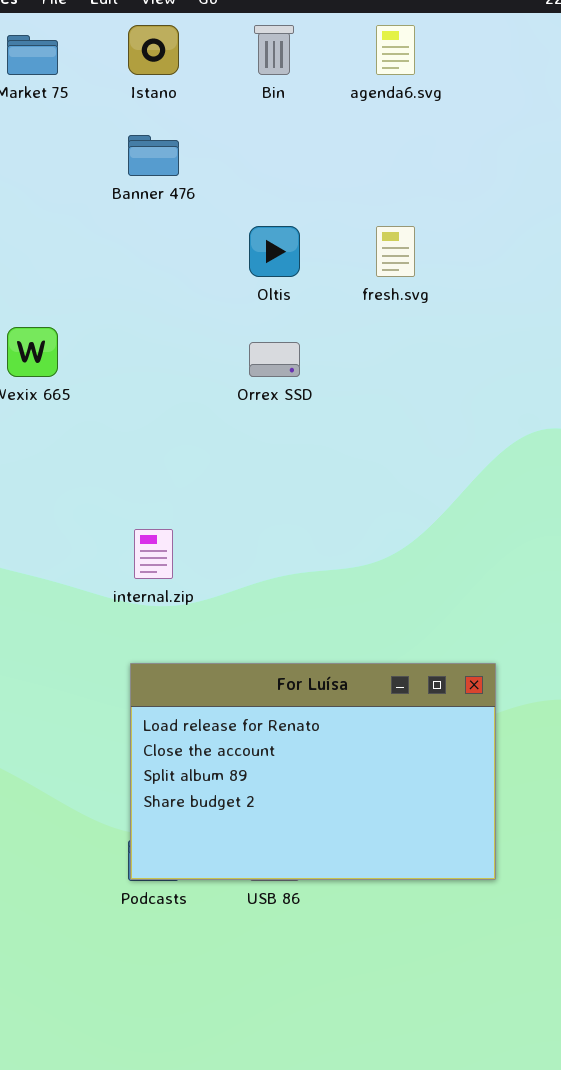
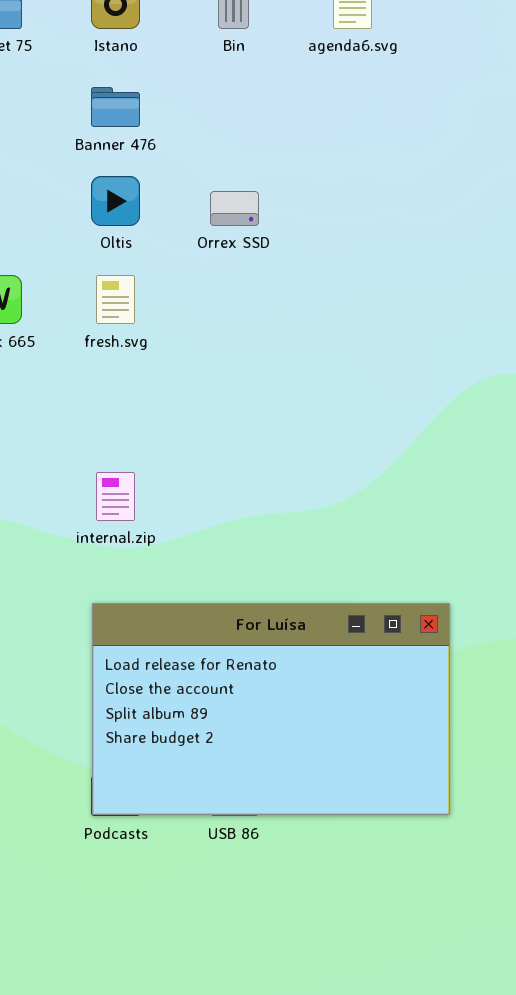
Oltis: [249,226,300,277] -> [91,176,140,226], moved
fresh.svg: [376,226,415,277] -> [96,275,135,324], moved
Orrex SSD: [249,342,300,377] -> [210,191,259,226], moved

